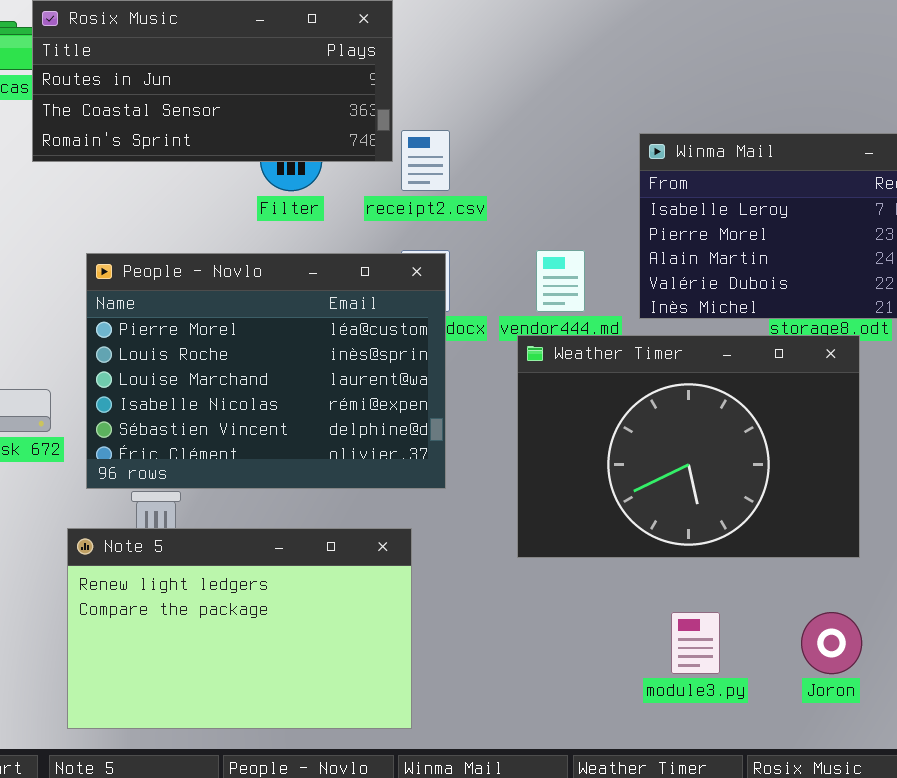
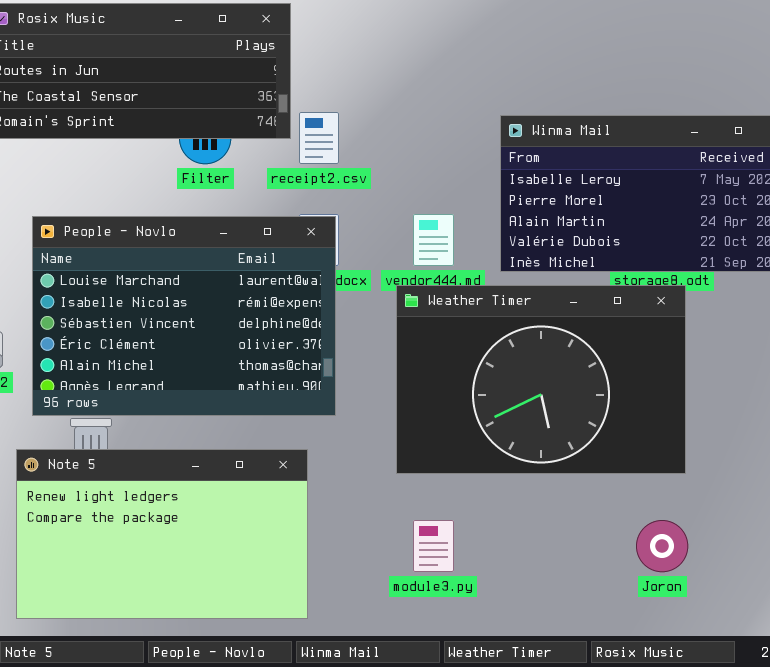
People - Novlo: [86,253,446,489] -> [32,216,336,416], scrolled down 2 rows
module3.py: [671,612,720,674] -> [413,520,454,572], moved

